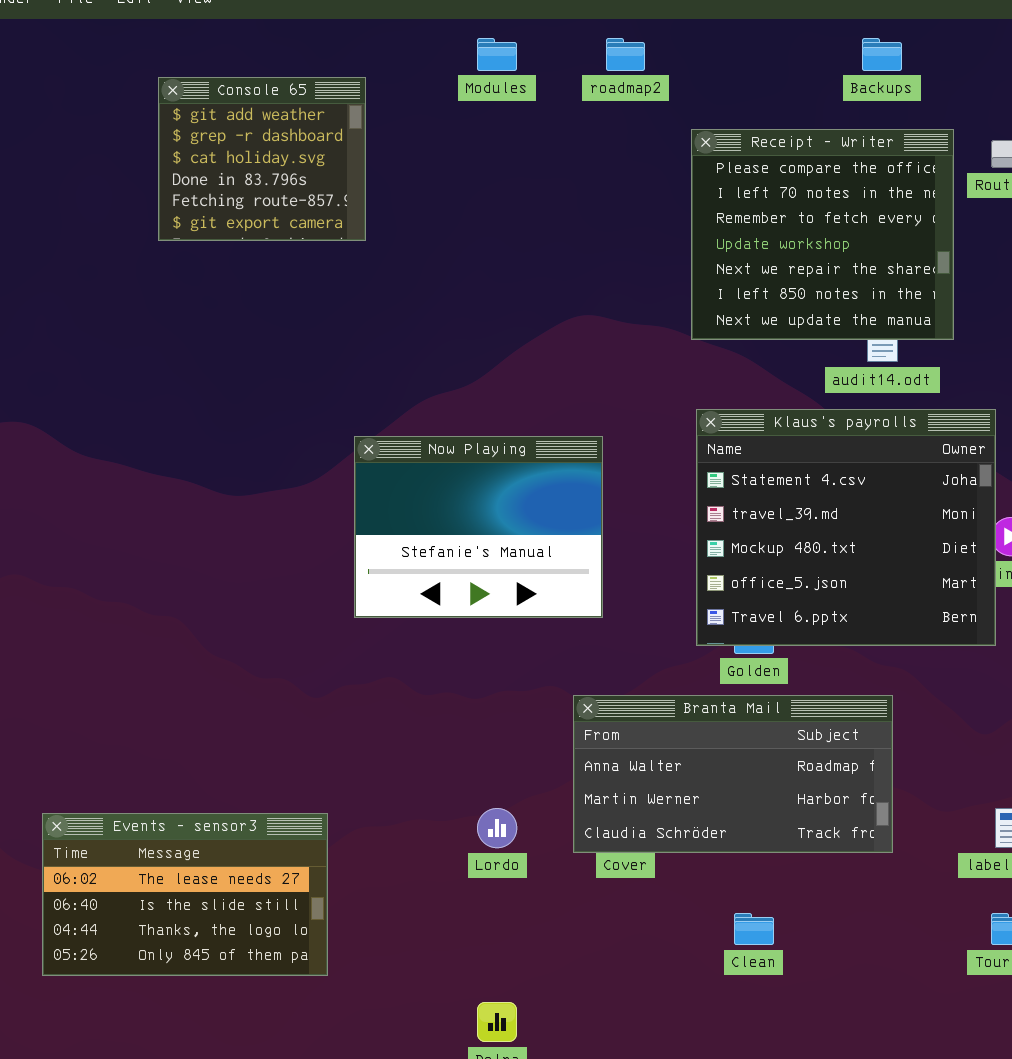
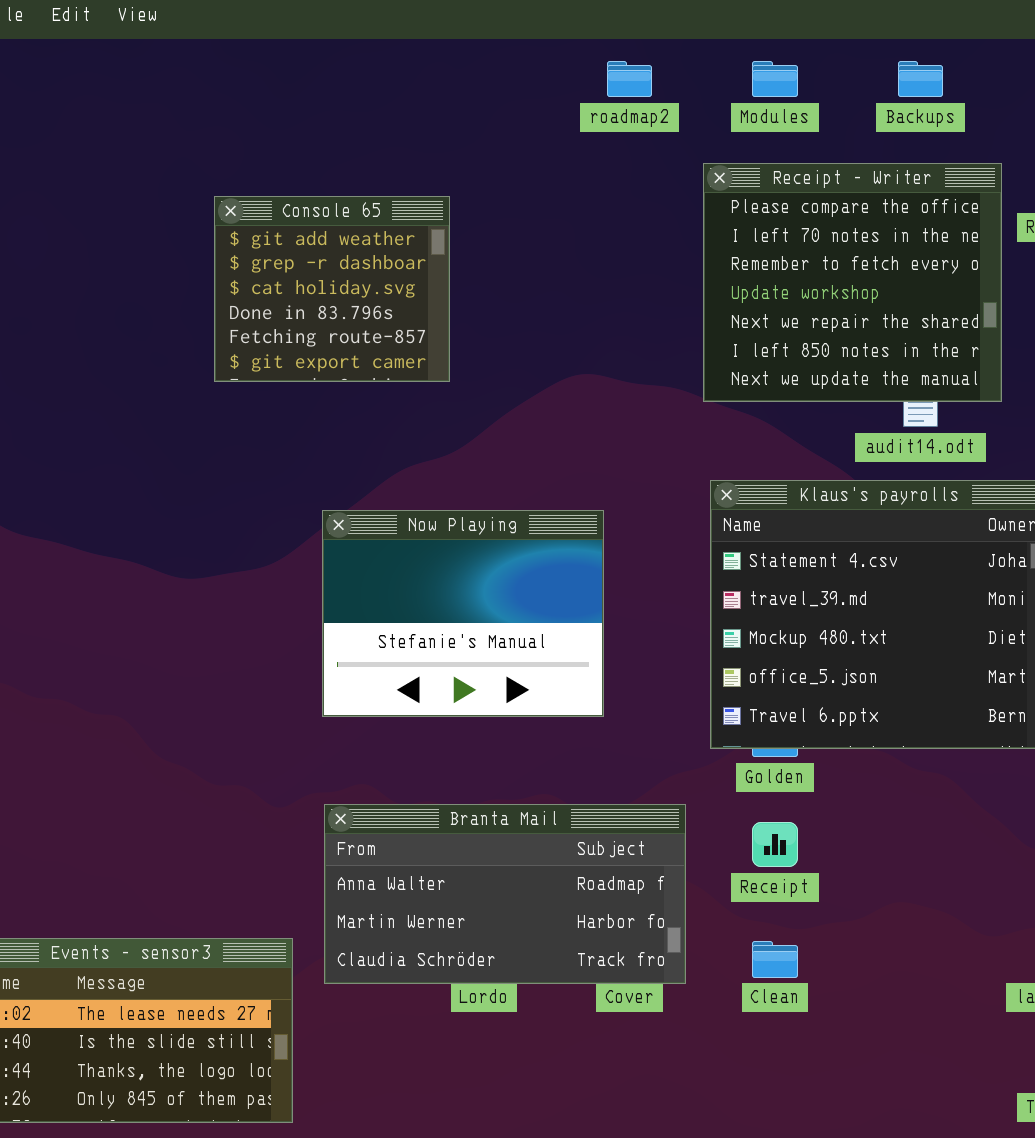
Modules: [477,38,517,71] -> [752,61,798,97], moved
Console 65: [158,77,366,241] -> [214,196,450,382], moved
Branta Mail: [573,695,893,853] -> [324,804,686,984], moved
Clean: [734,913,774,945] -> [752,941,798,978], moved

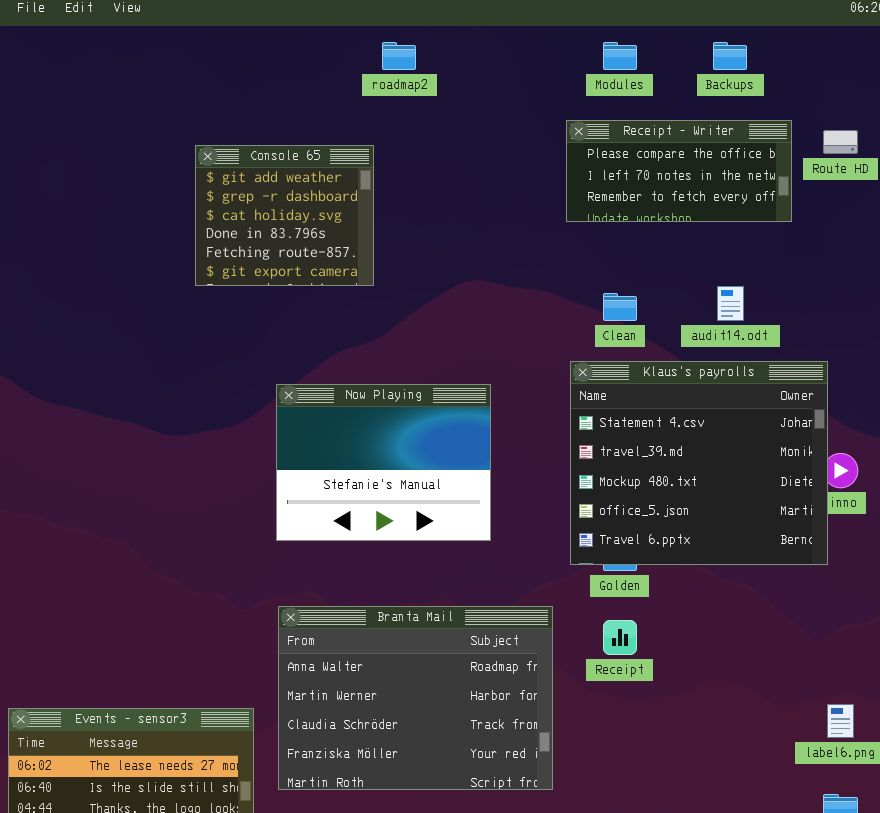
roadmap2: [607,61,652,97] -> [382,42,416,70], moved
Receipt - Writer: [703,163,1002,402] -> [566,120,792,222], resized
Branta Mail: [324,804,686,984] -> [278,606,553,790], resized
Clean: [752,941,798,978] -> [603,293,637,321], moved

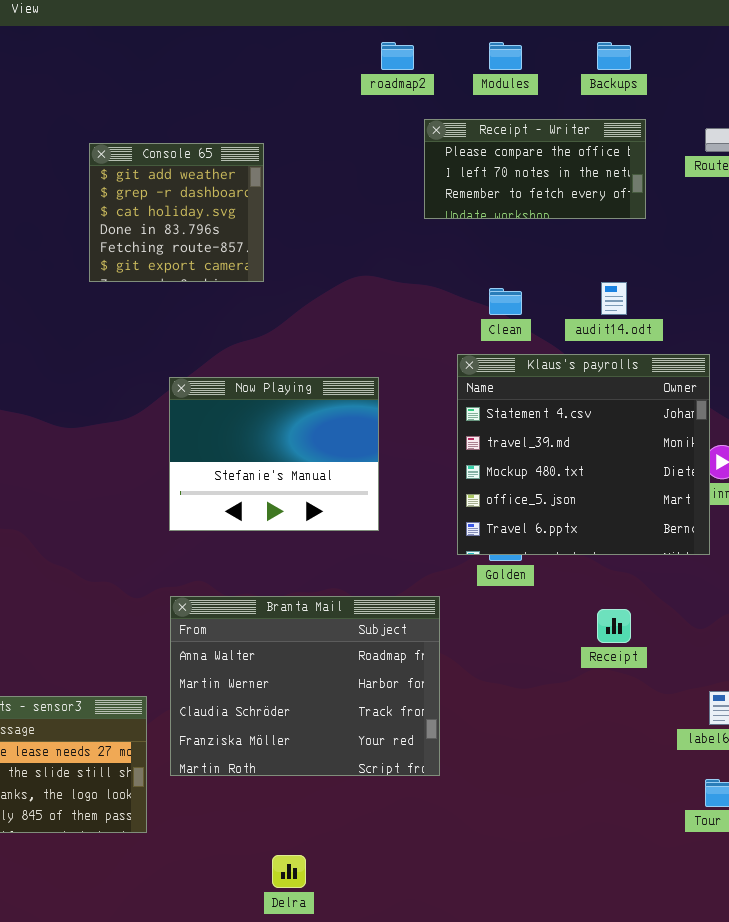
roadmap2: [382,42,416,70] -> [381,42,414,70], moved
Receipt - Writer: [566,120,792,222] -> [424,119,646,219], moved
Receipt: [603,620,637,655] -> [597,609,631,643], moved

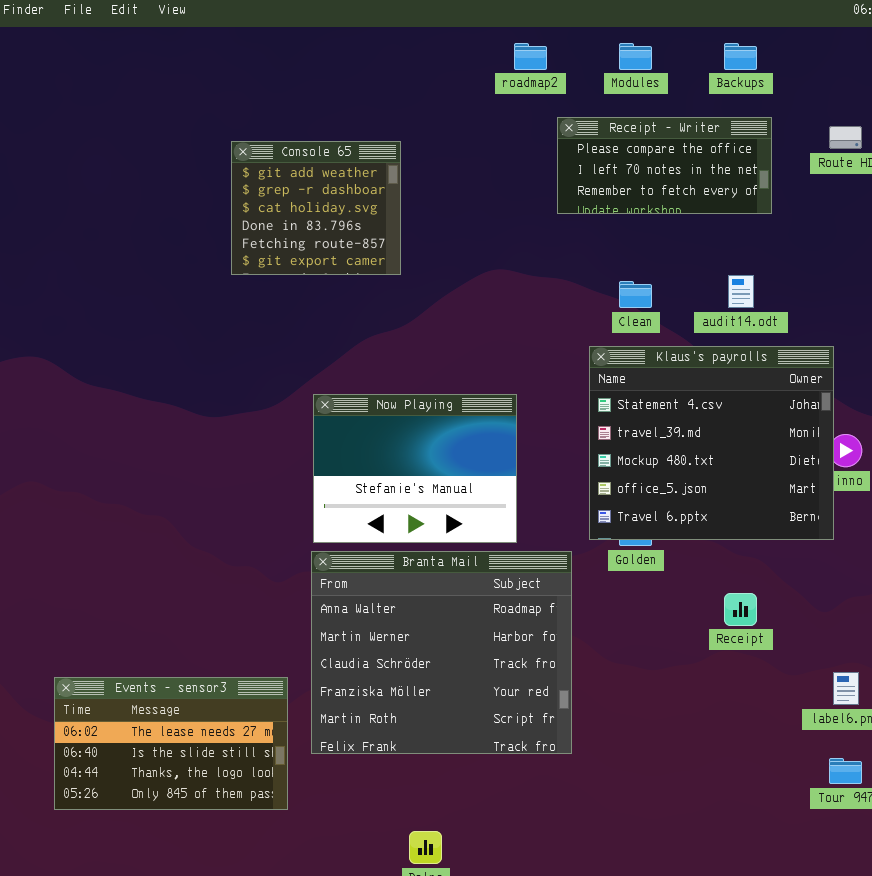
Now Playing: [169,377,379,531] -> [313,394,517,543], moved
Branta Mail: [170,596,440,776] -> [311,551,572,754], resized

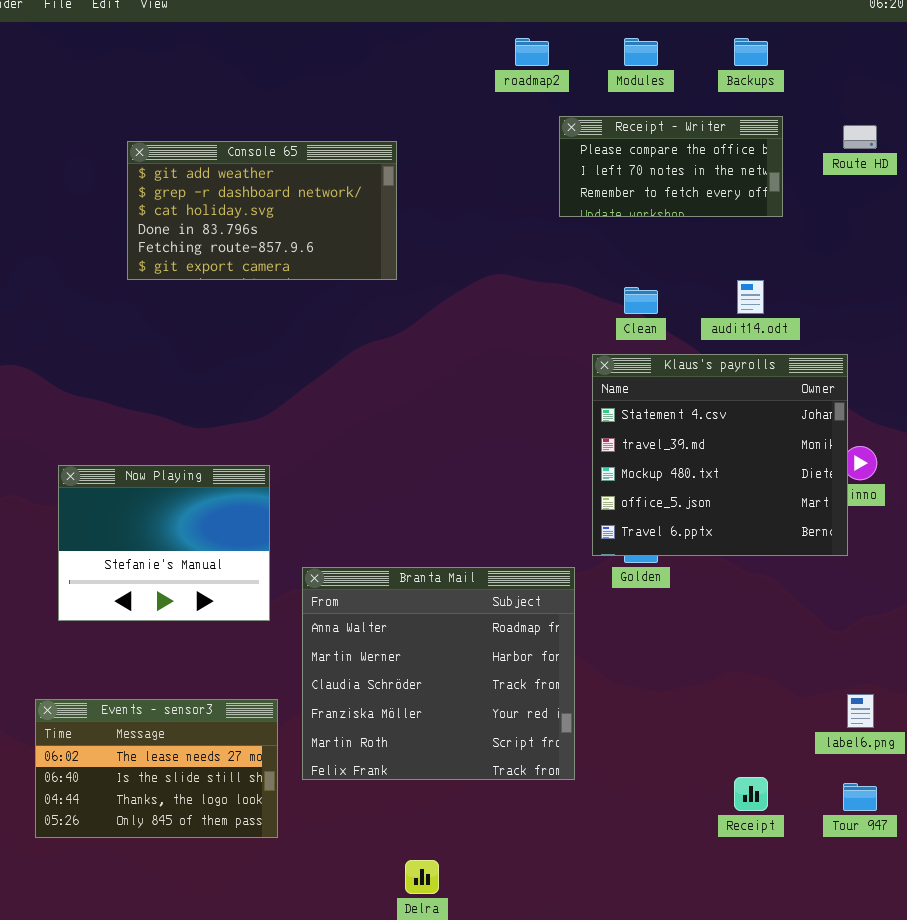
Console 65: [231,141,401,275] -> [127,141,397,280], resized
Now Playing: [313,394,517,543] -> [58,465,270,621], moved
Receipt: [724,593,757,626] -> [734,777,768,811], moved

